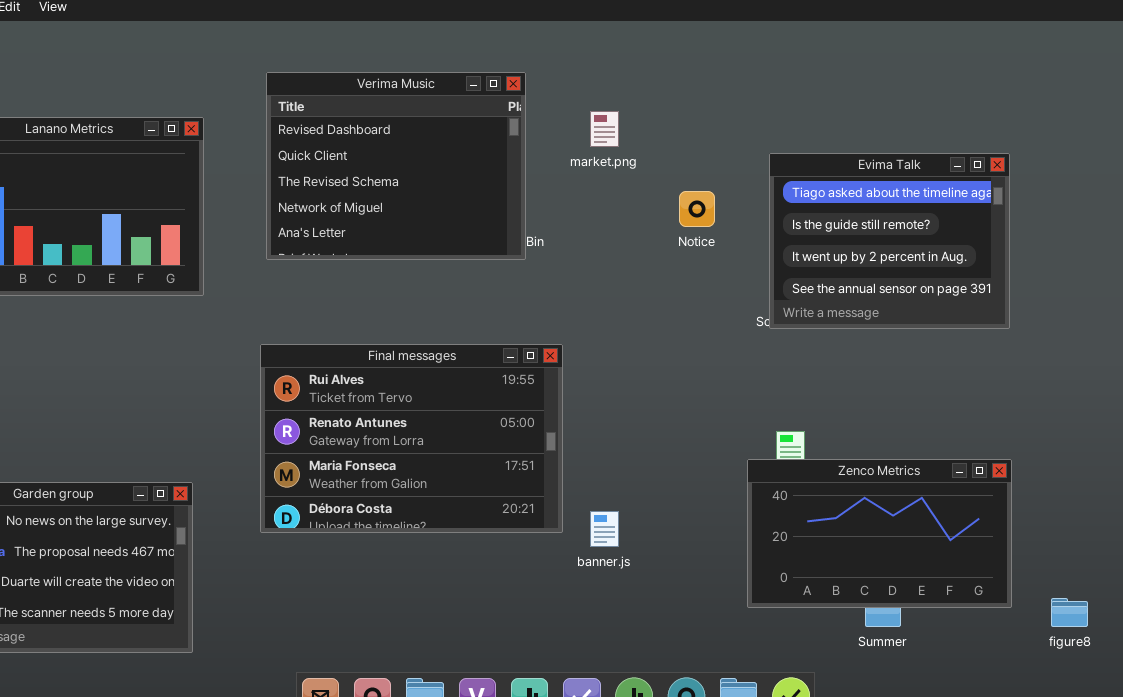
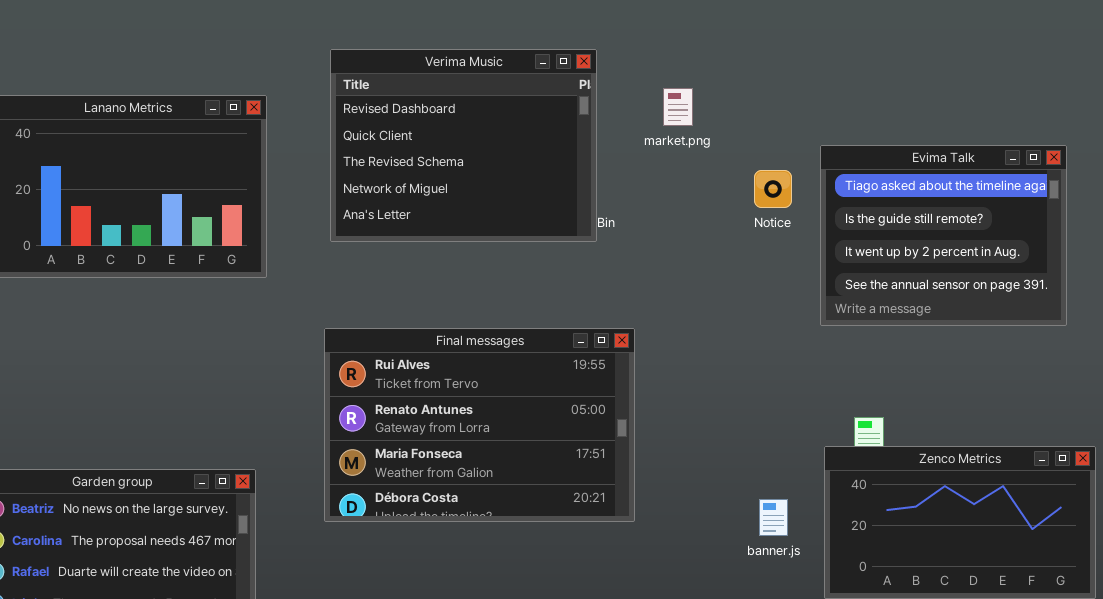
Evima Talk: [769,153,1010,329] -> [820,145,1067,326], moved
banner.js: [590,511,619,547] -> [759,499,788,536], moved

